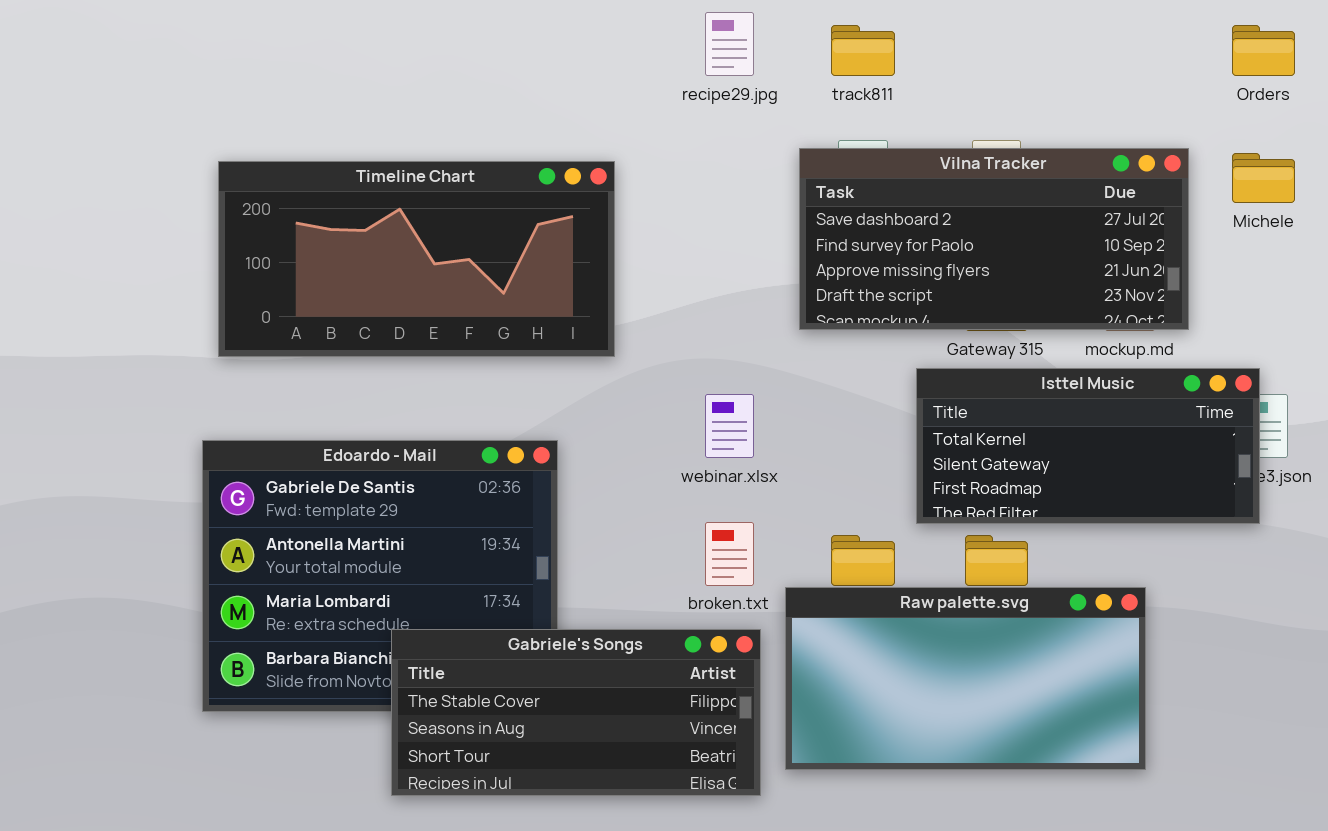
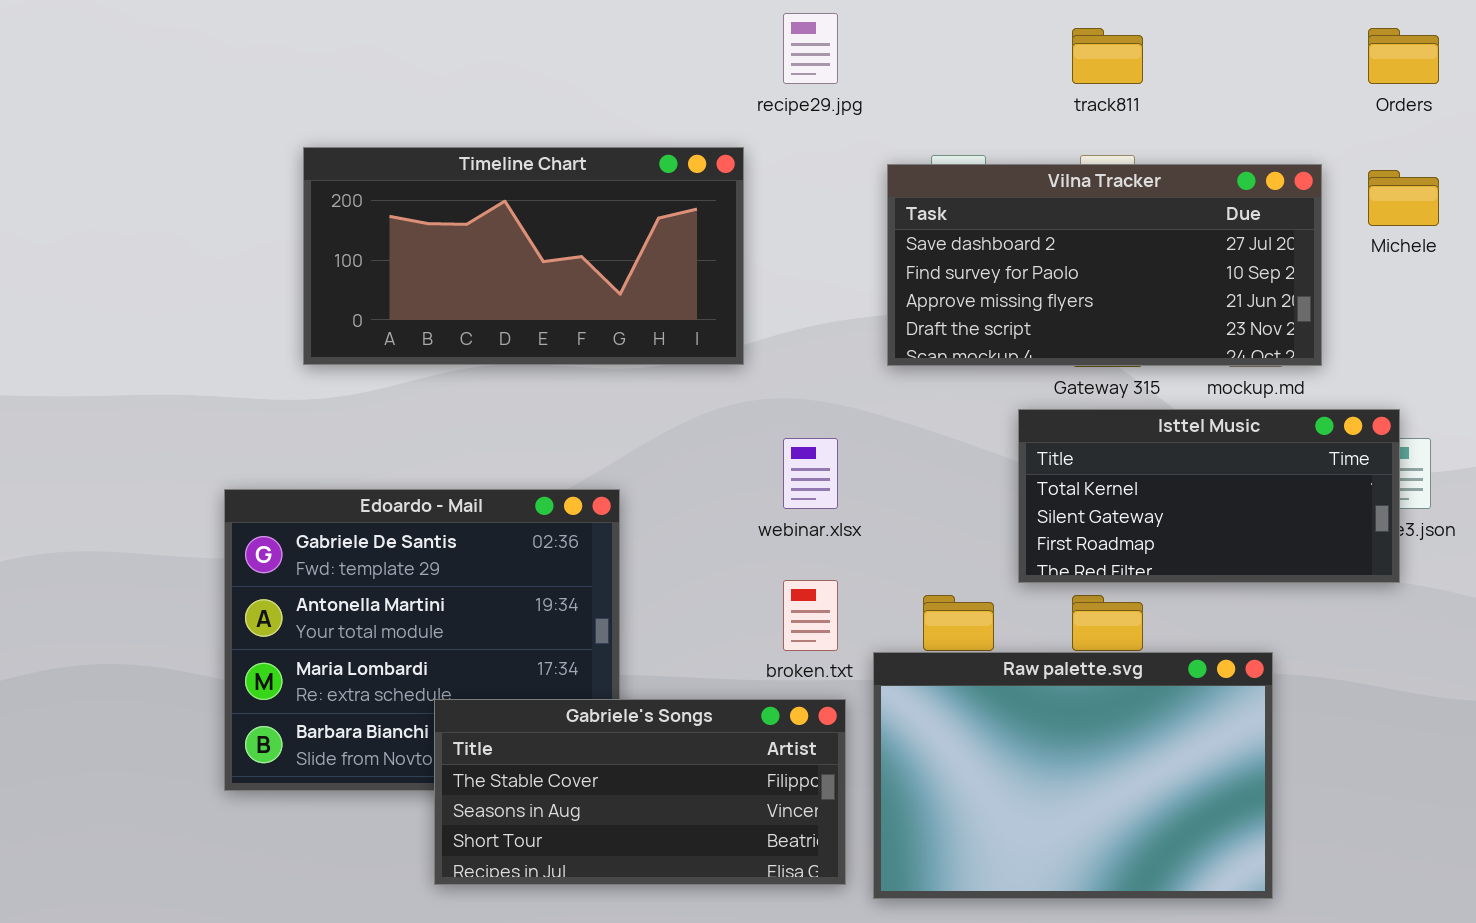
track811: [831,25,895,76] -> [1072,28,1143,84], moved
Timeline Chart: [218,161,615,357] -> [303,147,744,365], moved
Raw palette.svg: [785,587,1146,770] -> [873,652,1273,899], resized

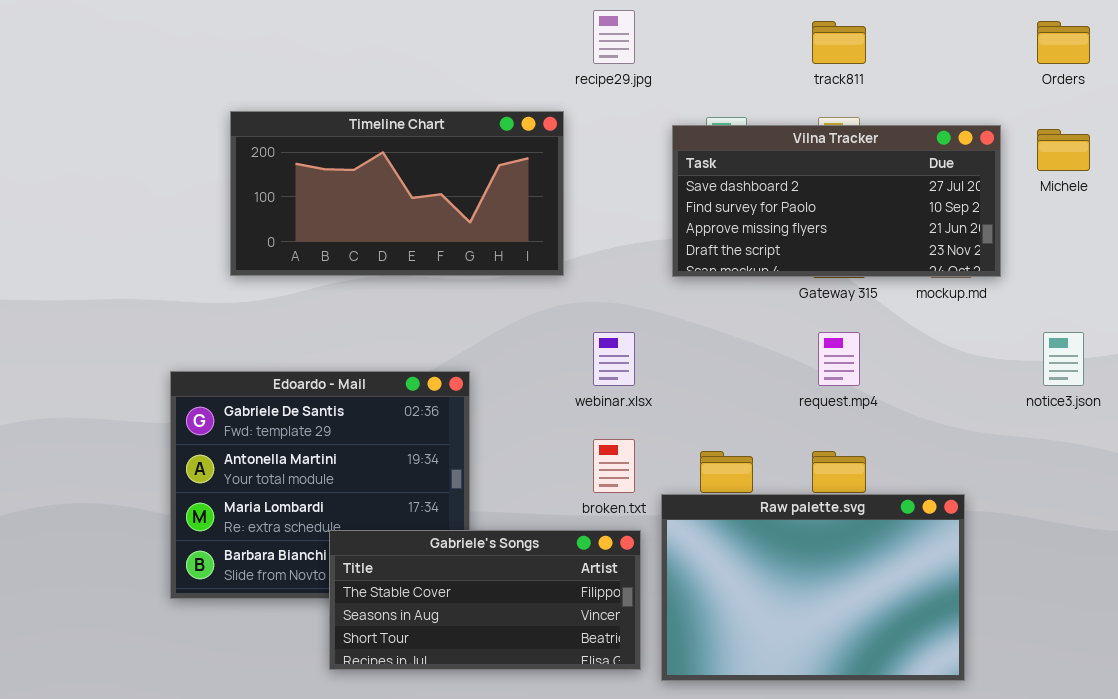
Isttel Music: [1018,409,1400,583] -> none, closed

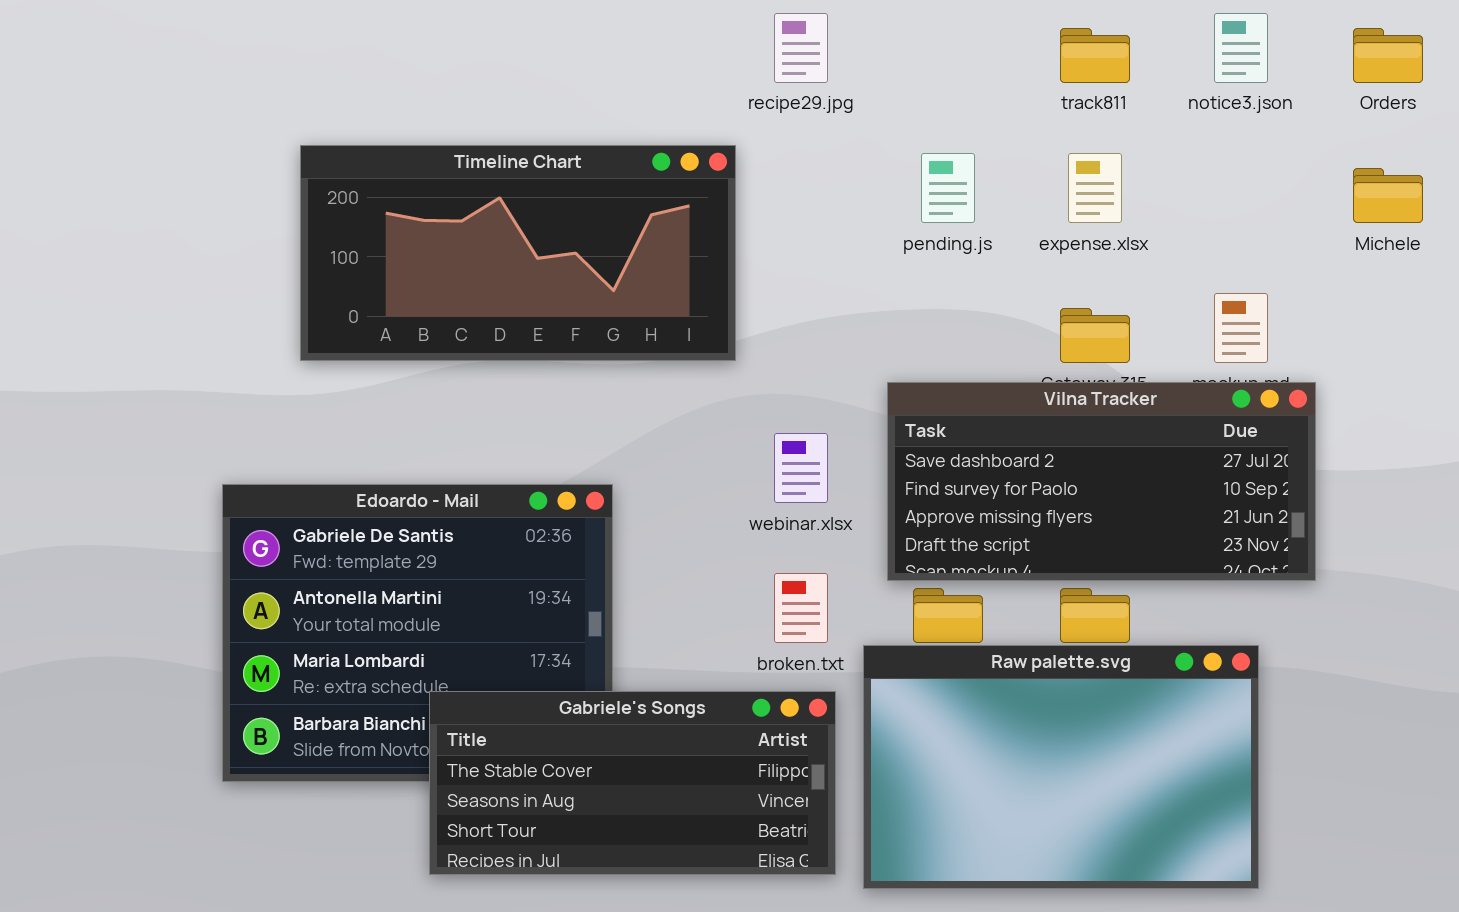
Vilna Tracker: [672,125,1001,277] -> [887,382,1316,581], moved
notice3.json: [1043,332,1084,386] -> [1214,13,1268,83], moved

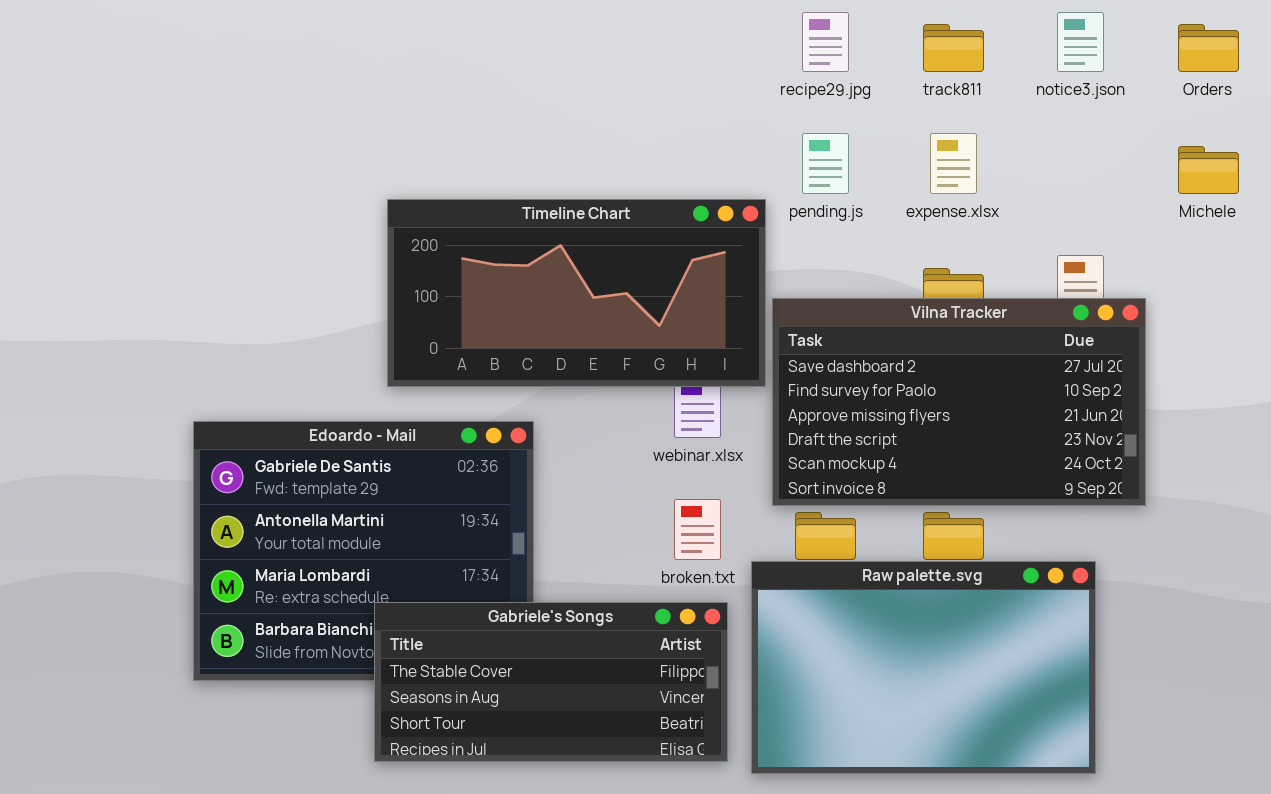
recipe29.jpg: [774,13,828,83] -> [802,12,849,72], moved
Timeline Chart: [300,145,736,361] -> [387,199,766,387], moved
Vilna Tracker: [887,382,1316,581] -> [772,298,1146,506], resized

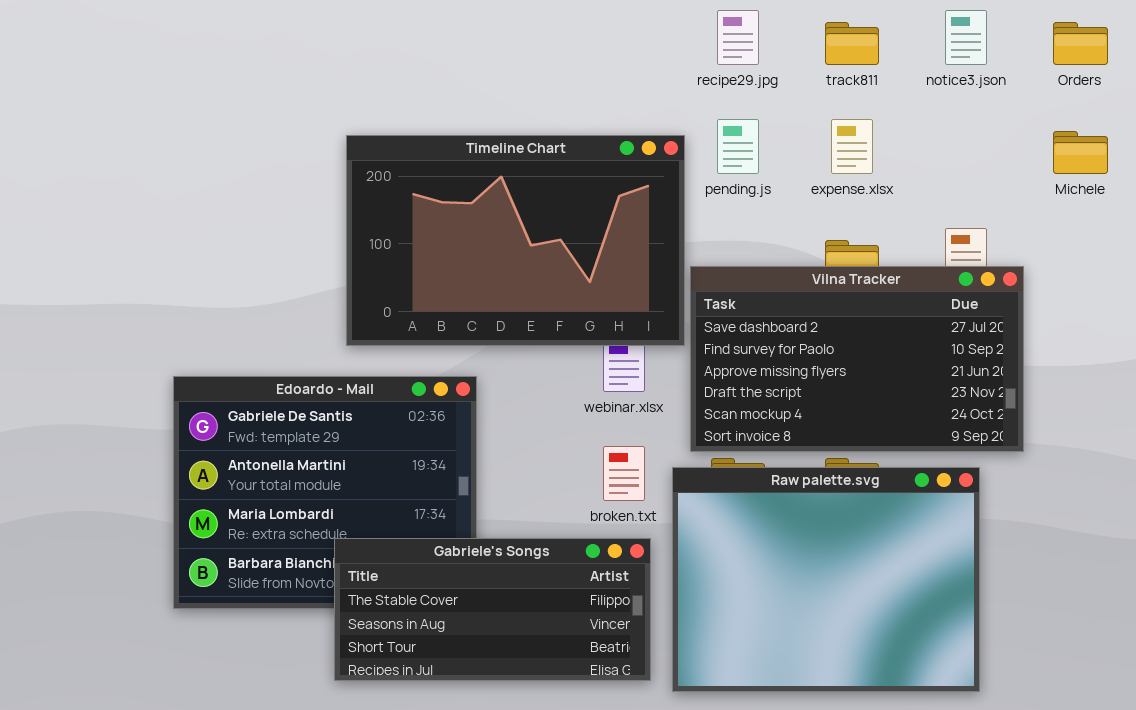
Timeline Chart: [387,199,766,387] -> [346,135,685,346], resized
Raw palette.svg: [751,561,1096,774] -> [672,467,980,692], resized

